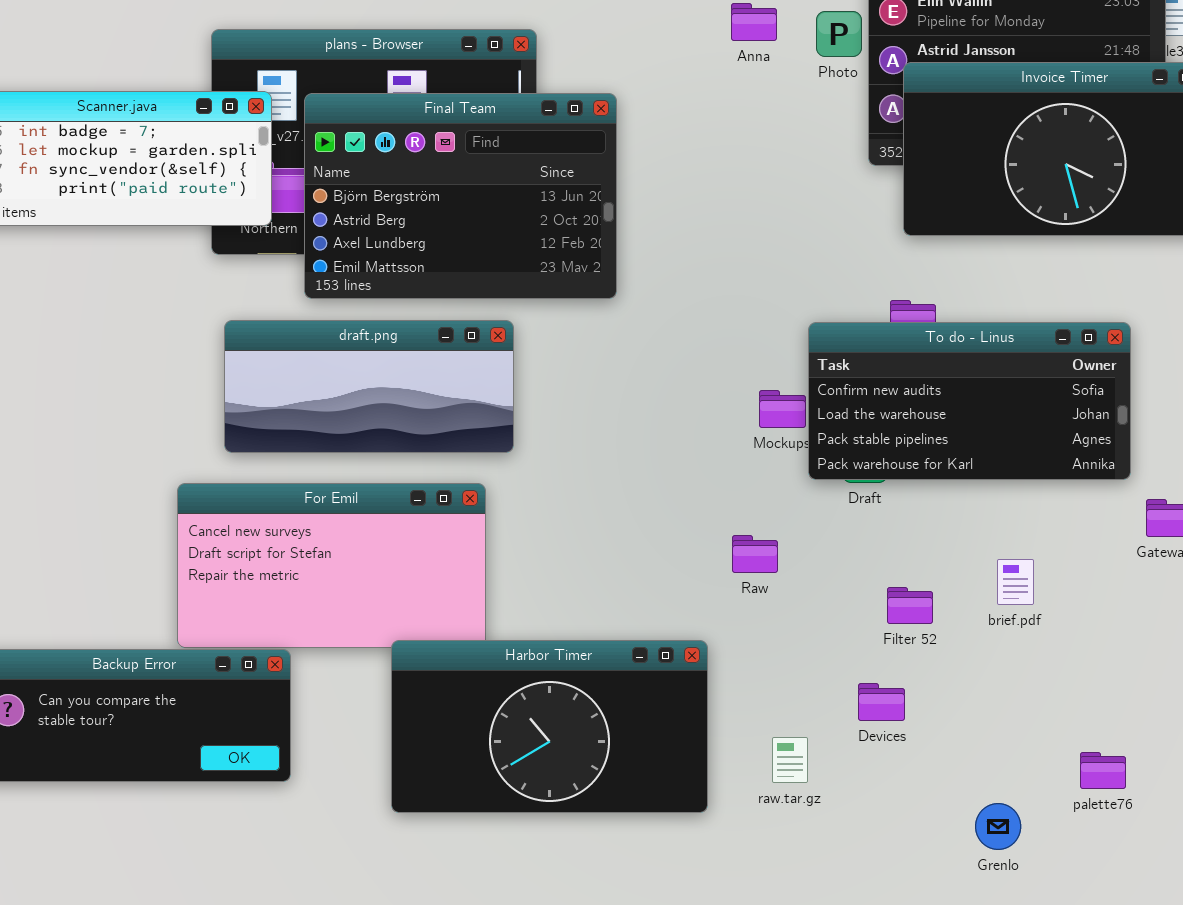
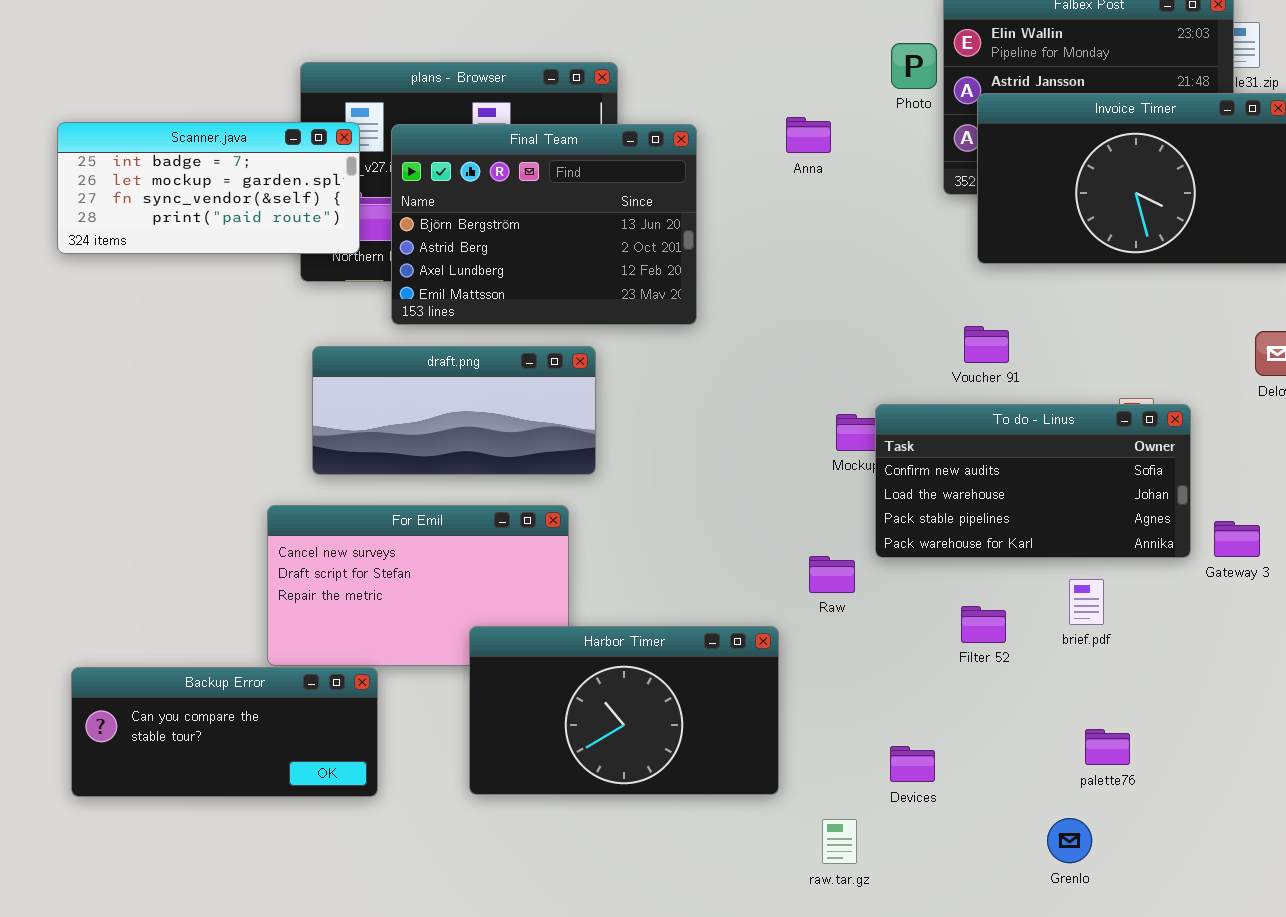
Anna: [731,3,777,41] -> [786,117,831,153], moved
To do - Linus: [808,322,1131,480] -> [875,404,1191,558], moved
Harbor Timer: [391,640,708,813] -> [469,626,779,795], moved
Devices: [858,683,905,721] -> [890,746,935,782], moved
raw.tar.gz: [772,737,808,783] -> [822,819,857,864], moved
palette76: [1080,752,1126,789] -> [1085,729,1130,765], moved

